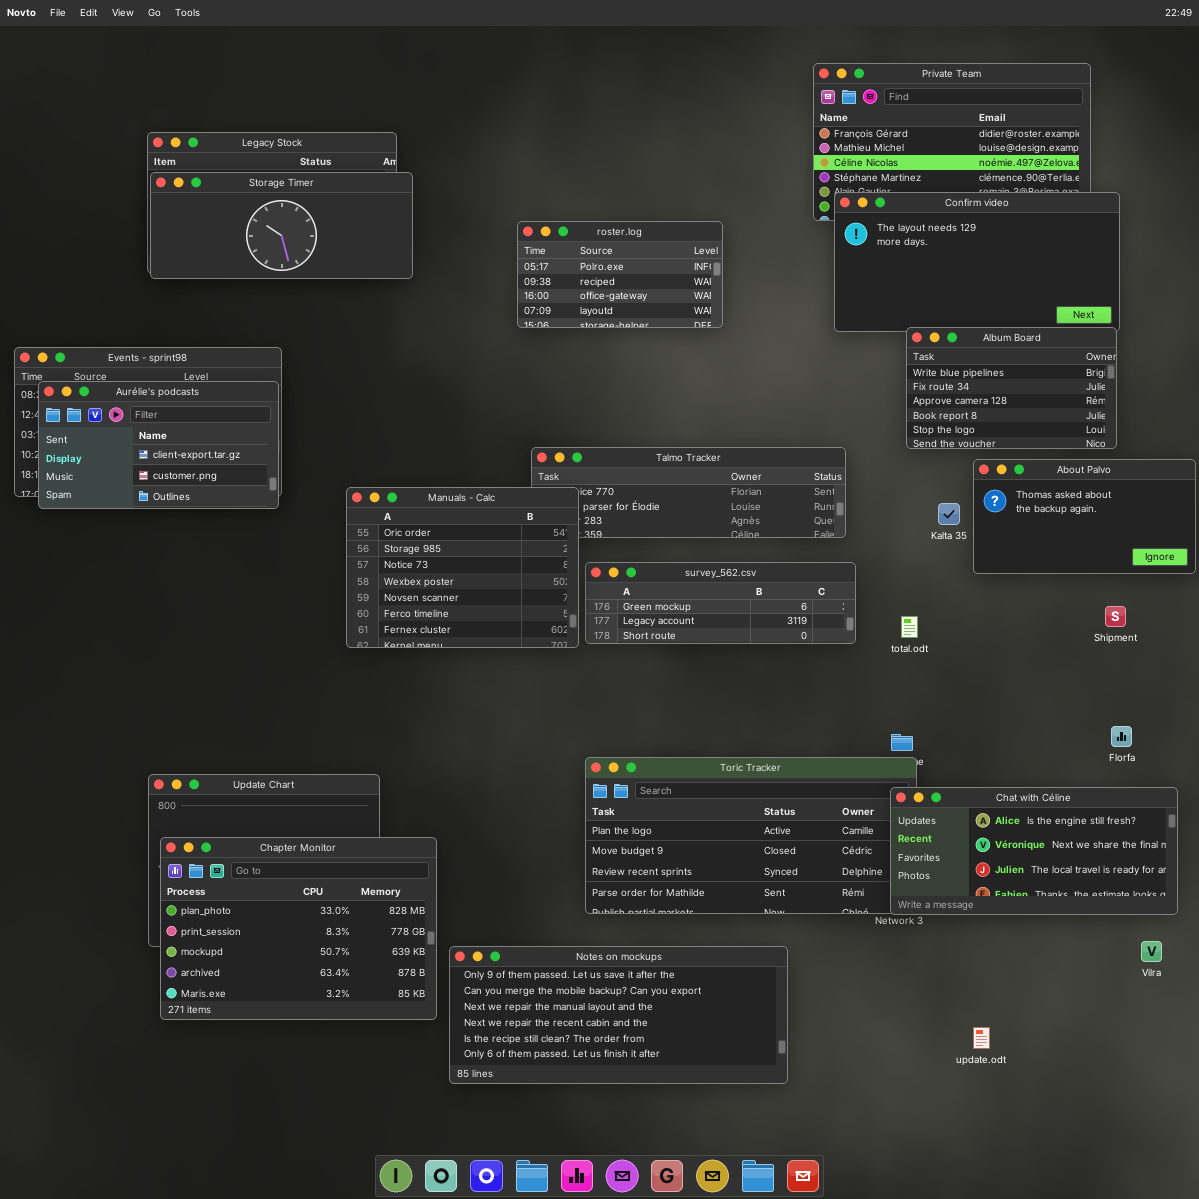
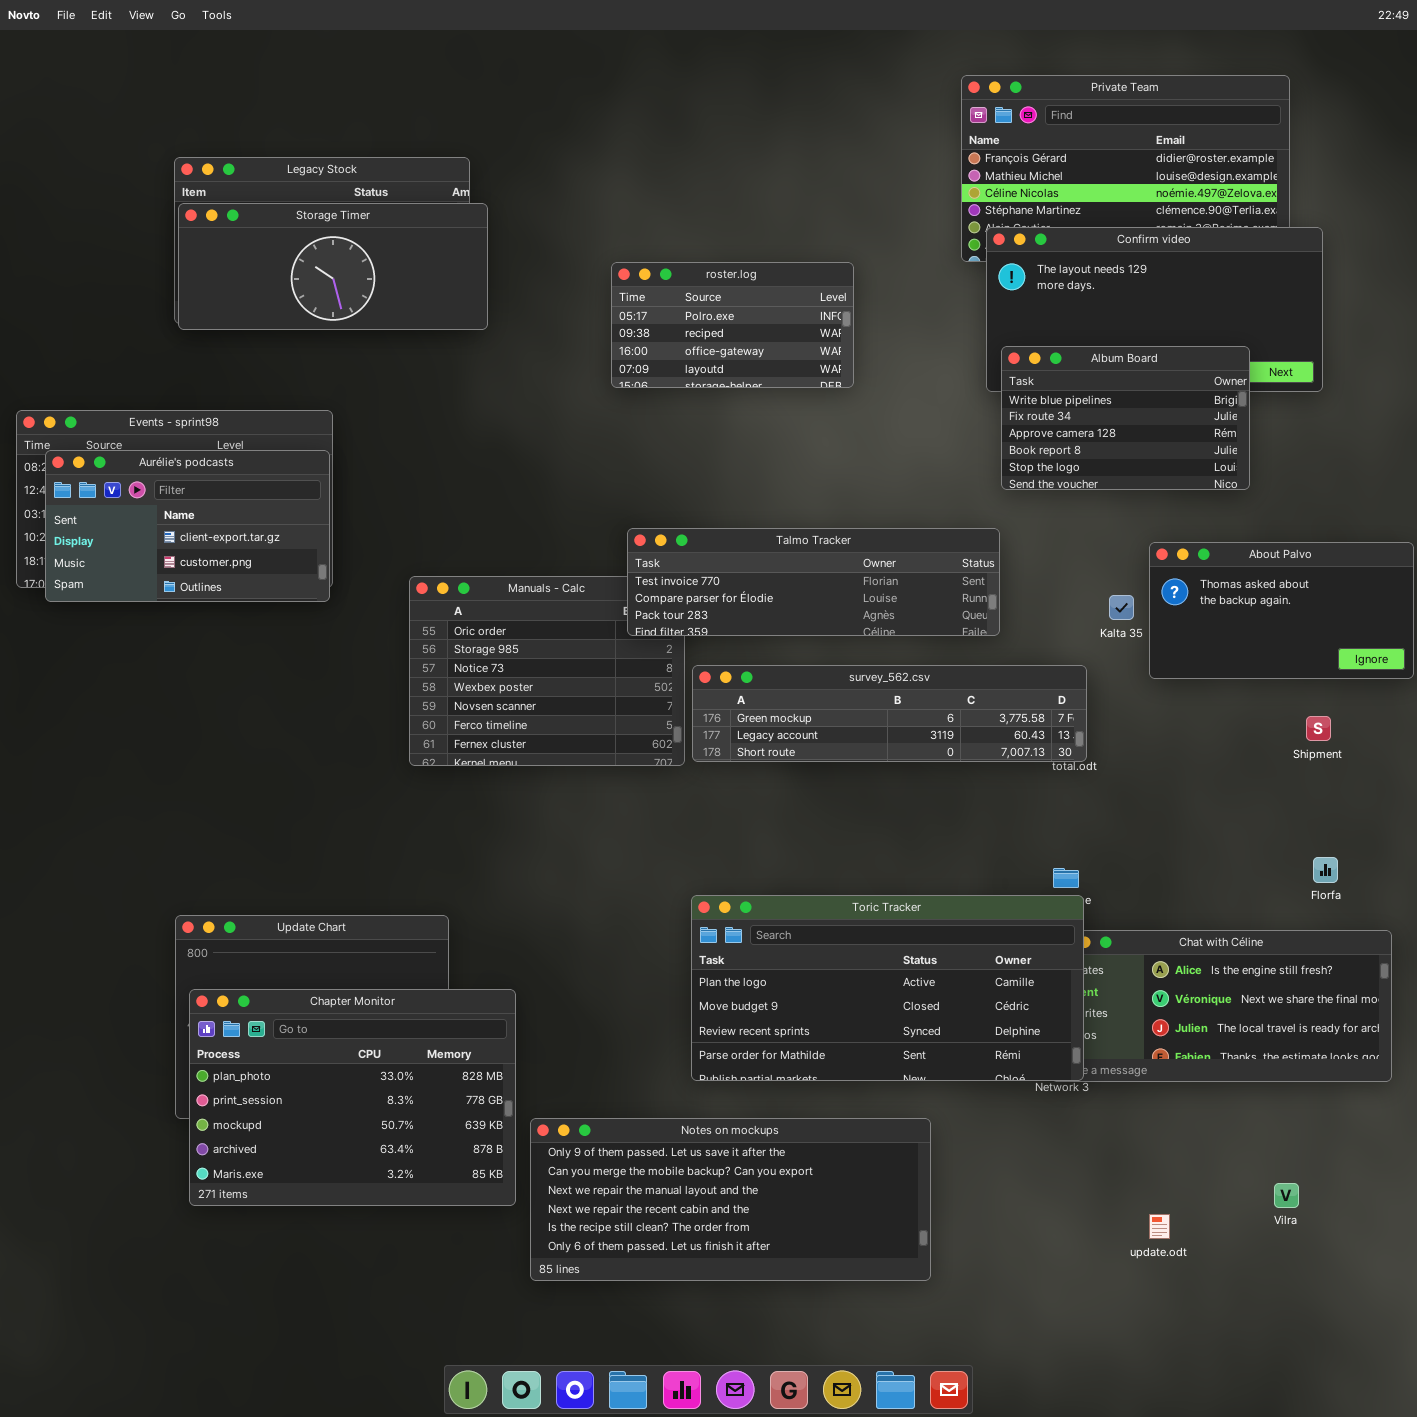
Album Board: [906,327,1117,449] -> [1001,346,1250,490], moved
Talmo Tracker: [531,447,846,538] -> [627,528,1000,636], raised
survey_562.csv: [585,562,856,644] -> [692,665,1087,762], resized
Toric Tracker: [585,757,917,914] -> [691,895,1084,1081], raised
Vilra: [1141,941,1162,962] -> [1274,1183,1299,1208], moved

